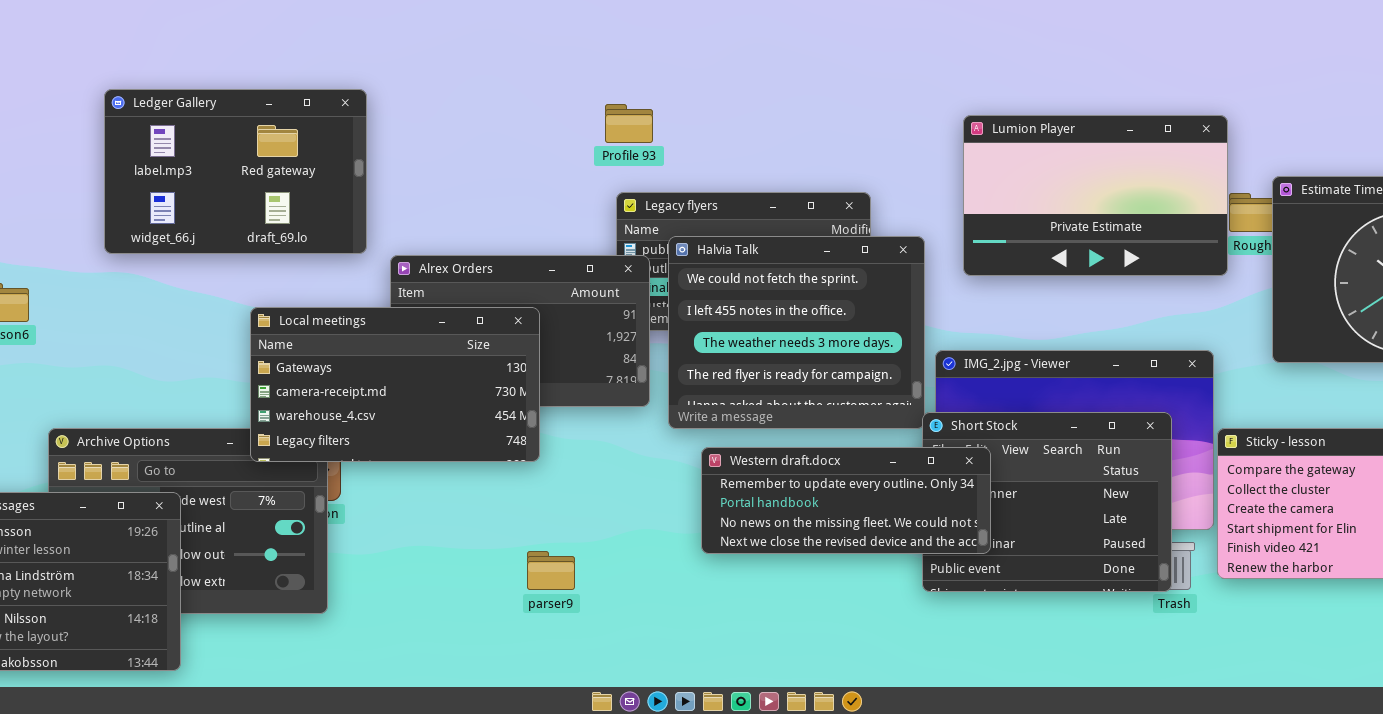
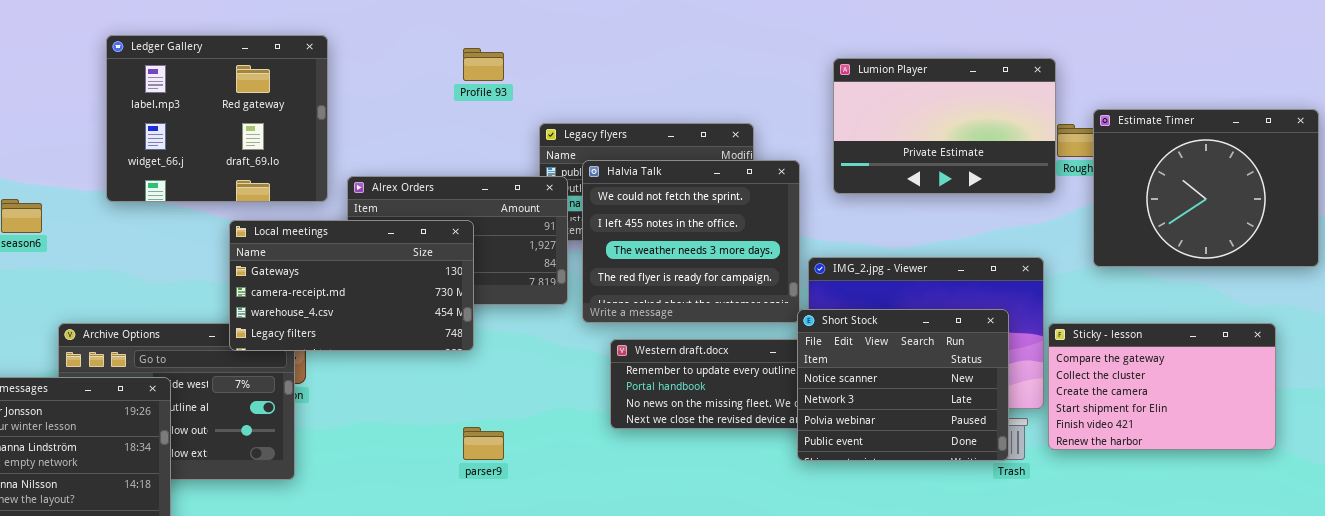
Ledger Gallery: [104,89,367,254] -> [106,35,328,202], resized
Profile 93: [605,104,653,143] -> [463,48,504,81], moved
Short Stock: [922,412,1172,592] -> [797,309,1009,461], raised

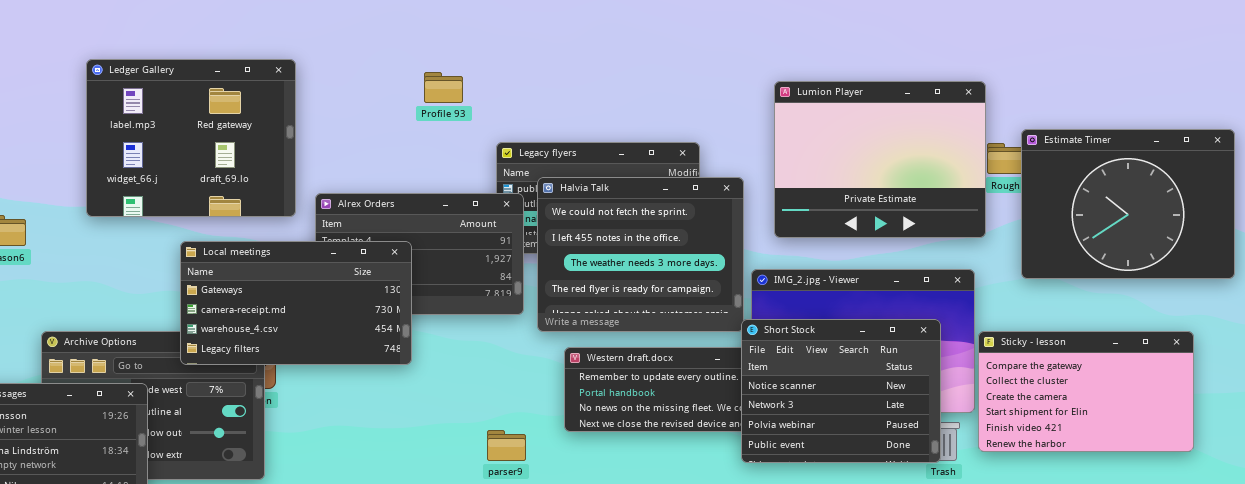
Lumion Player: [833,58,1056,194] -> [774,81,986,238], resized
Local meetings: [229,220,474,351] -> [180,241,412,365], moved
parser9: [463,427,504,460] -> [487,430,526,461], moved

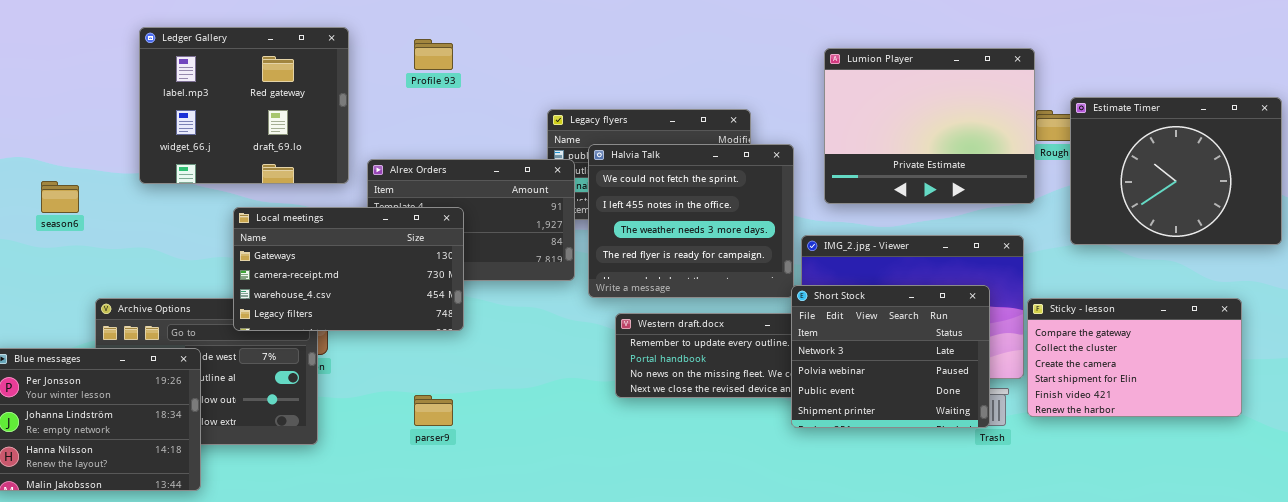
Profile 93: [424,72,463,103] -> [414,39,453,70], moved
Short Stock: [741,319,941,463] -> [791,285,990,428], scrolled down 1 row
parser9: [487,430,526,461] -> [414,395,453,426], moved

